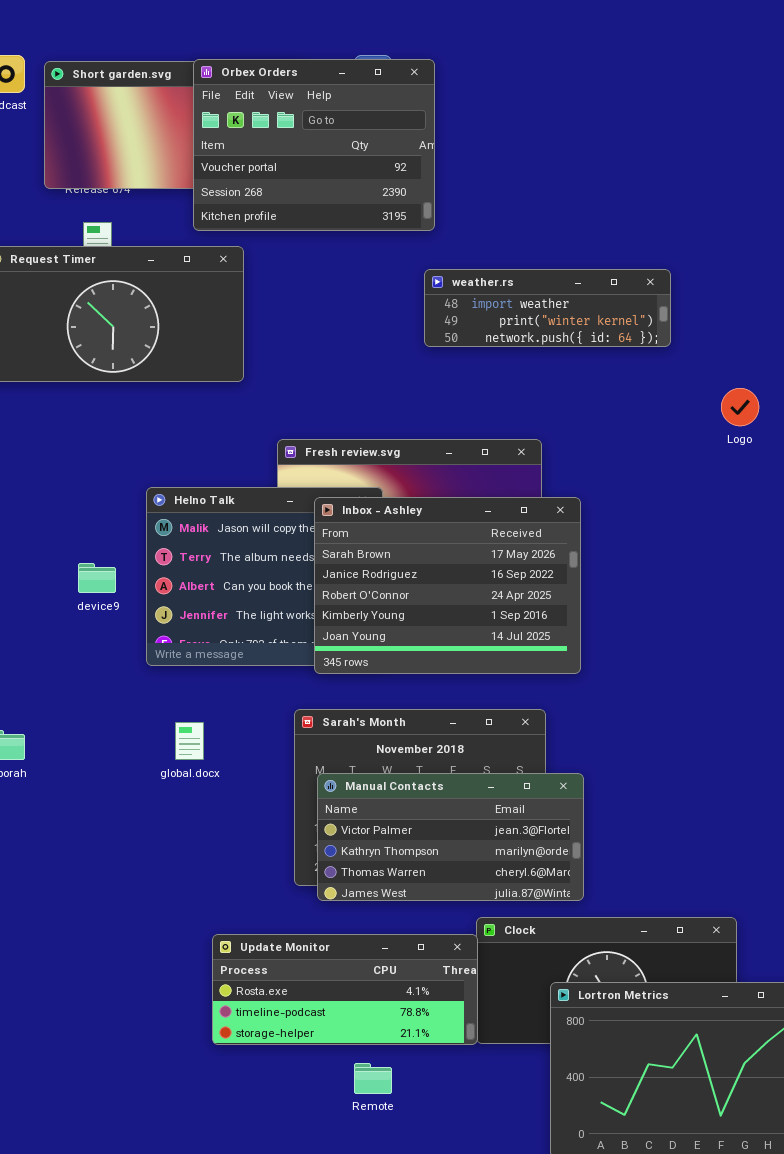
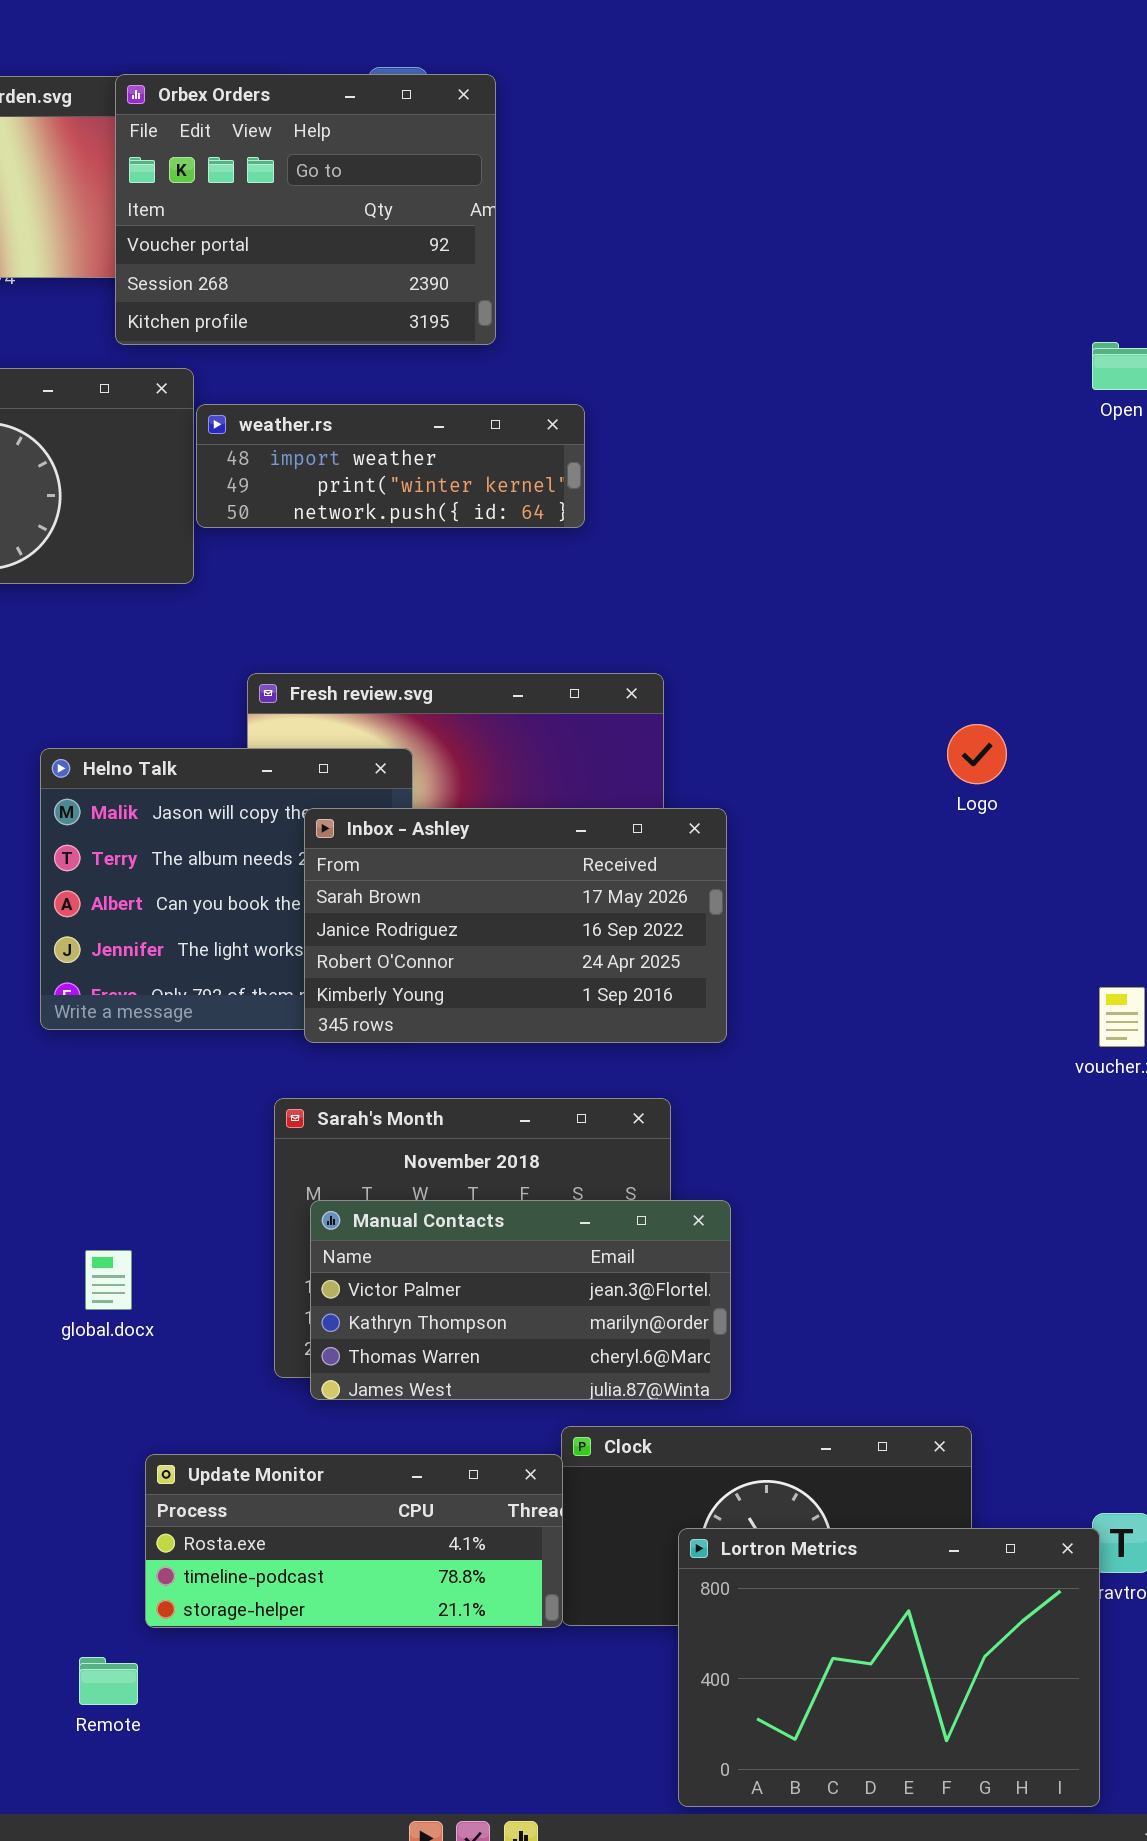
weather.rs: [424,269,671,347] -> [196,404,585,528], moved
Logo: [721,388,759,426] -> [947,724,1007,784], moved
Inbox - Ashley: [314,497,581,674] -> [304,808,727,1043], resized
global.docx: [175,722,204,760] -> [85,1250,132,1310], moved
Remote: [354,1063,392,1094] -> [79,1657,138,1705], moved

